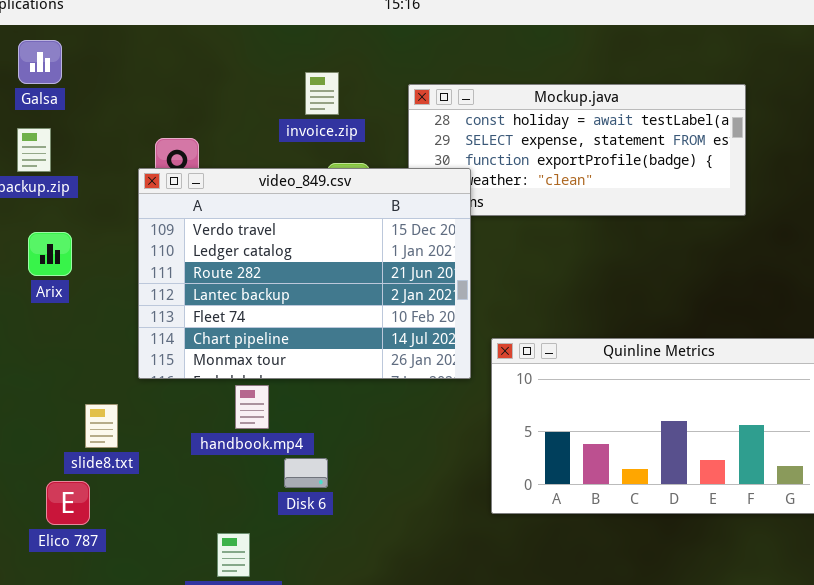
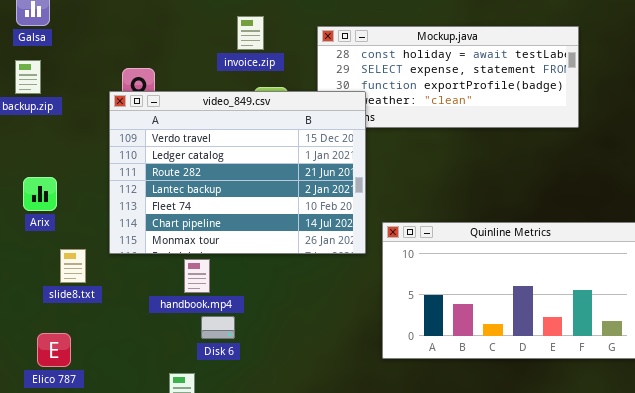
Arix: [28,232,72,276] -> [23,177,57,211], moved
slide8.txt: [85,404,118,448] -> [60,249,86,283], moved
Disk 6: [284,458,328,488] -> [201,316,235,339], moved

